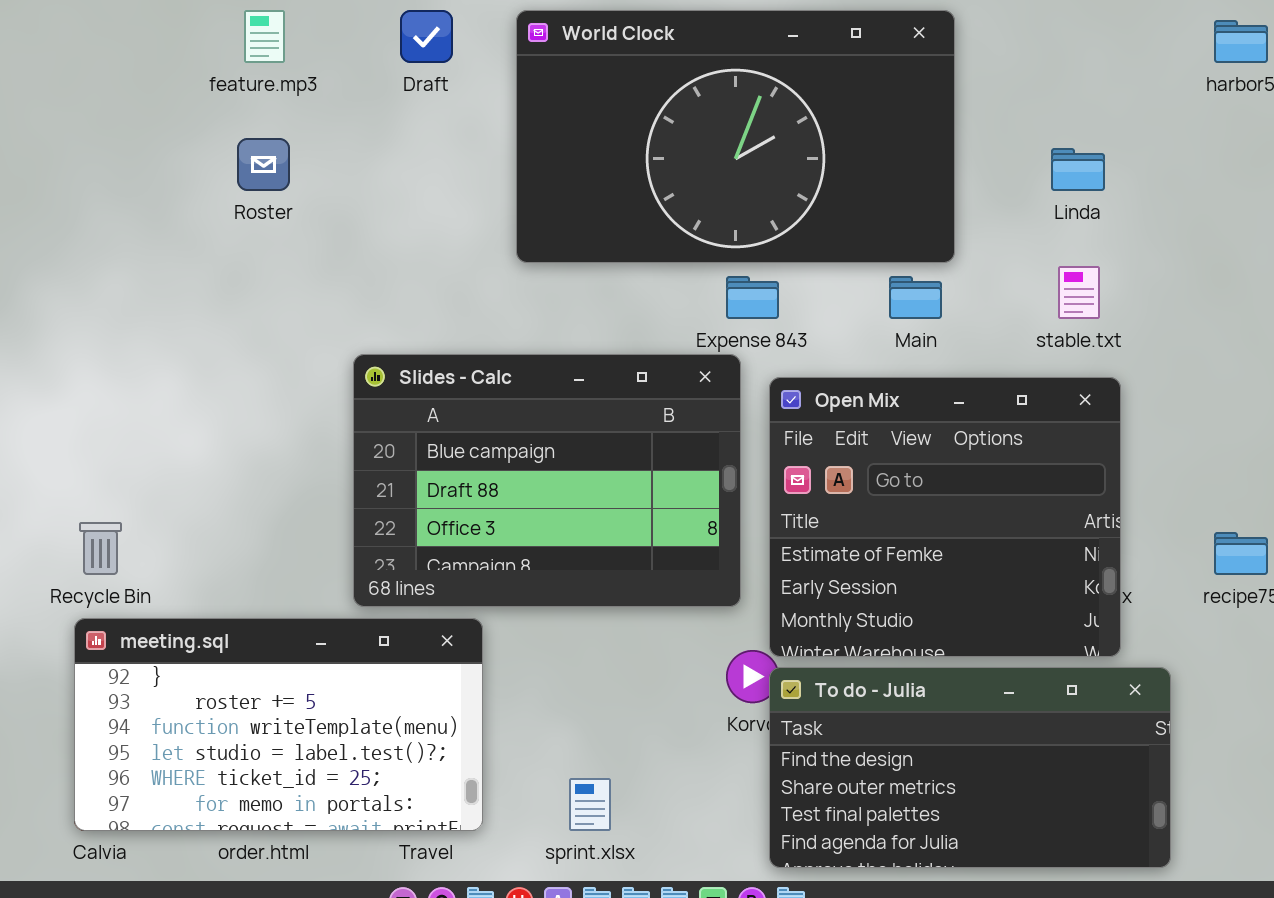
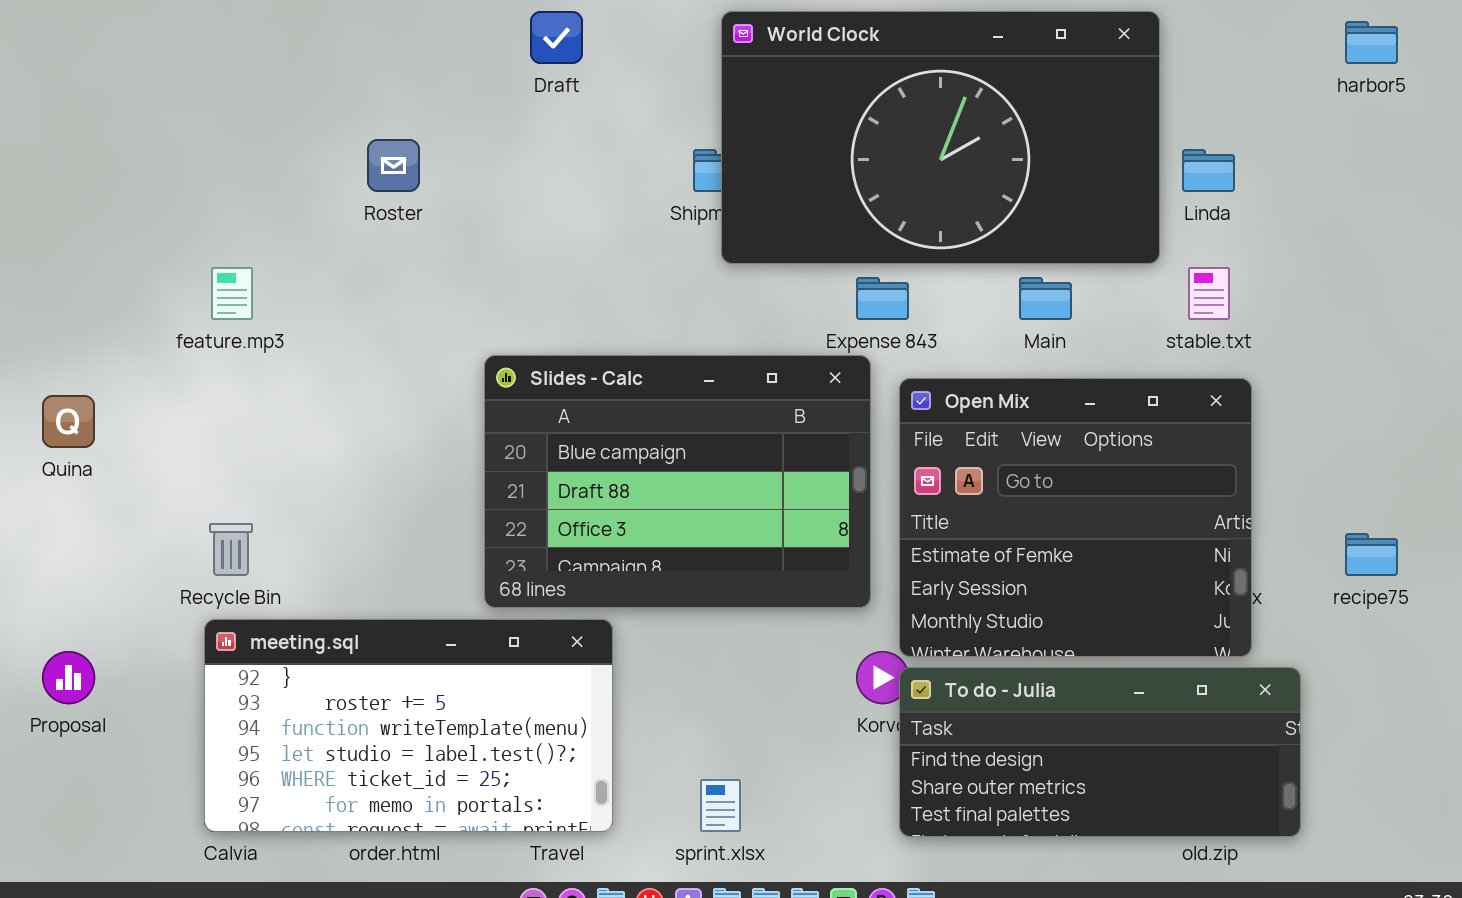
feature.mp3: [244,10,285,63] -> [211,267,253,320], moved
World Clock: [516,10,955,263] -> [721,11,1160,264], moved
To do - Julia: [769,667,1171,868] -> [899,667,1301,837], resized

